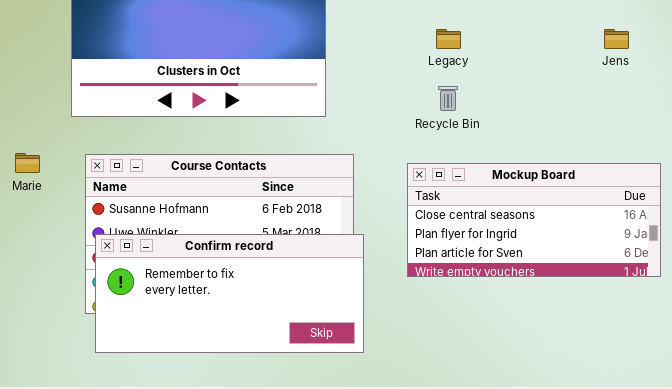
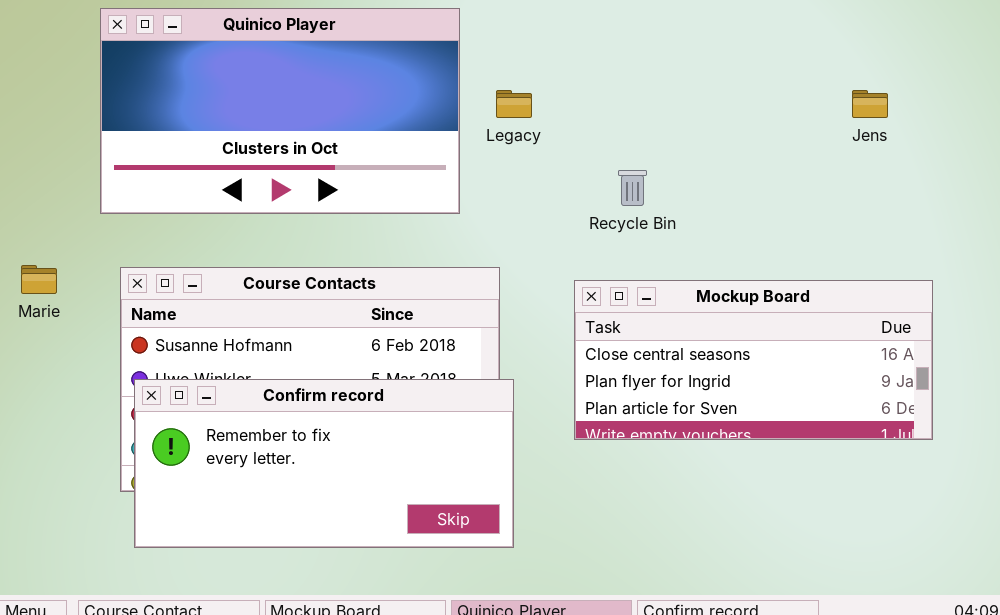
Legacy: [436,29,461,49] -> [496,90,532,118], moved

